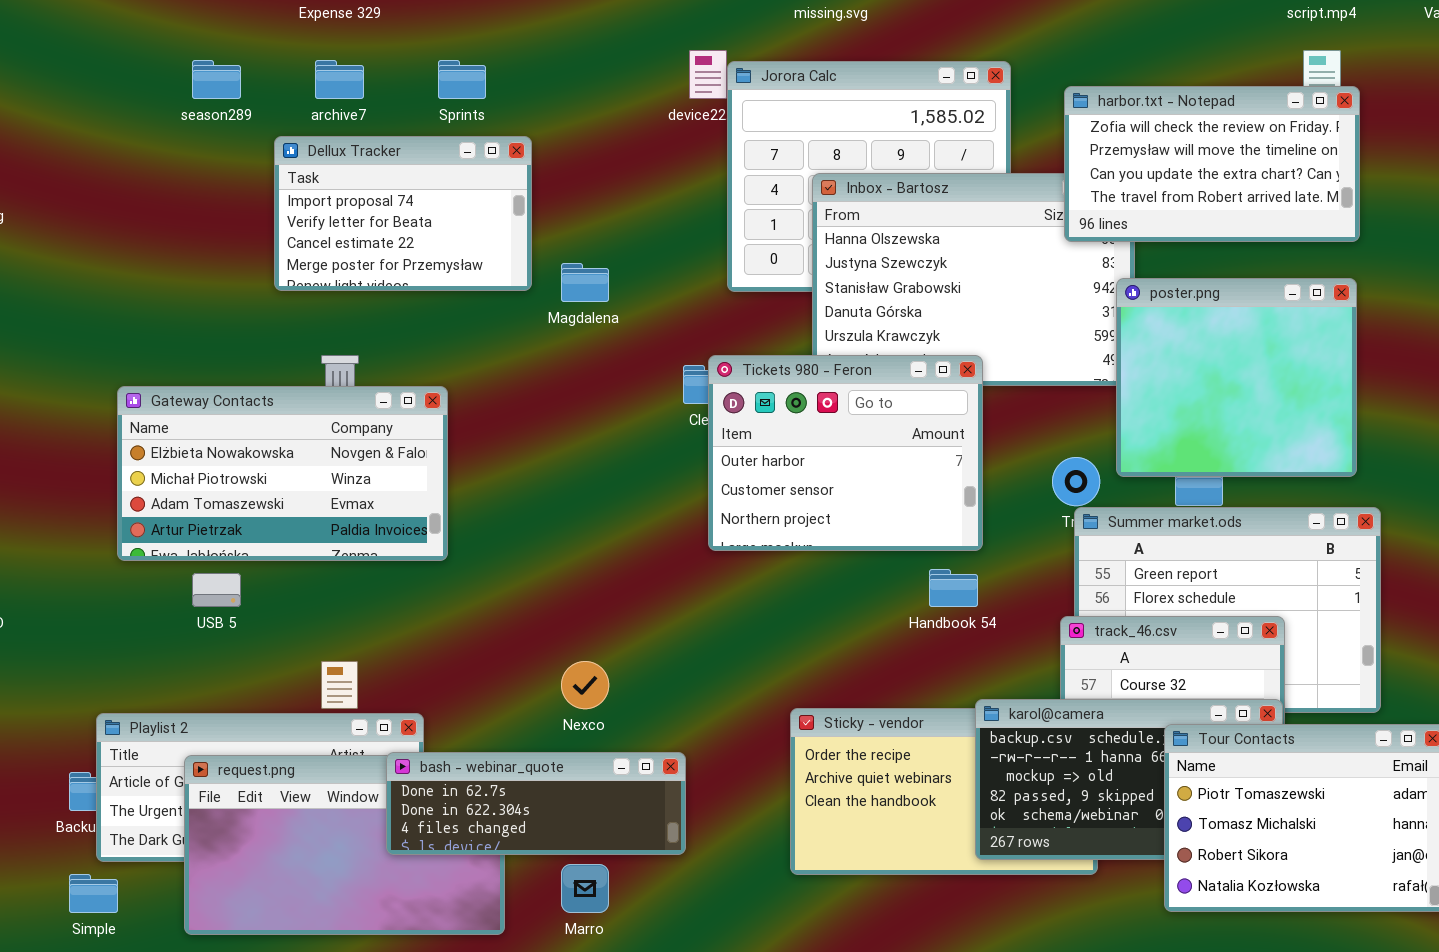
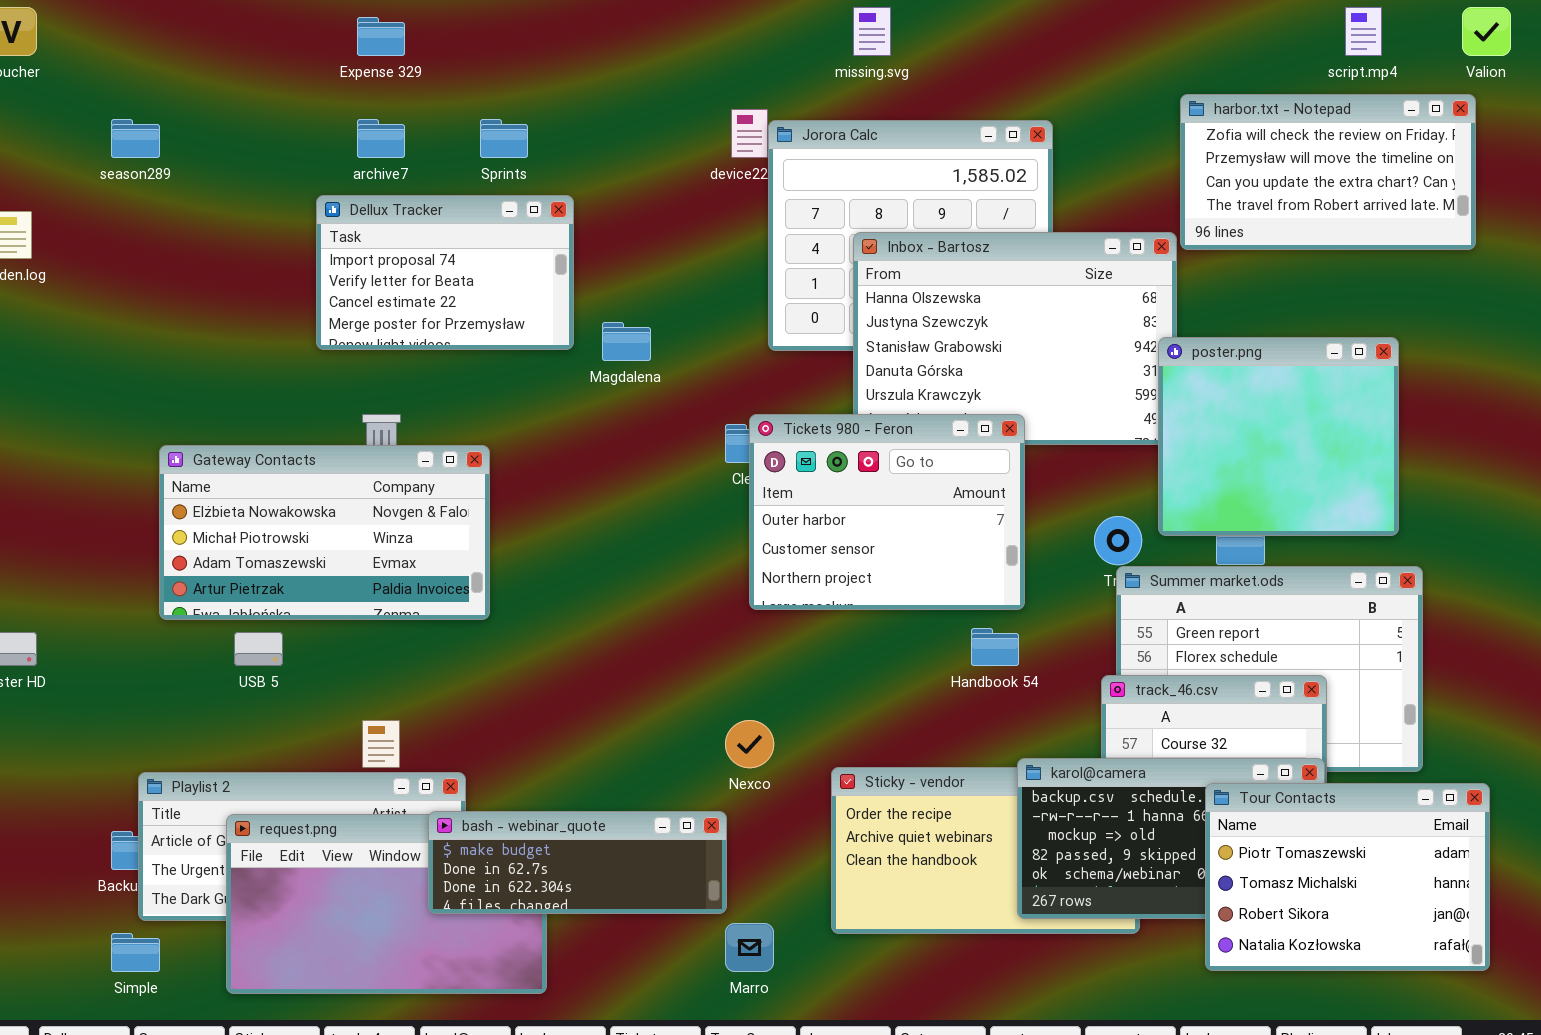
season289: [192,60,241,99] -> [111,119,160,158], moved
harbor.txt - Notepad: [1064,86,1360,242] -> [1180,94,1476,250], moved
Nexco: [561,661,609,709] -> [725,720,774,768], moved
bash - webinar_quote: [386,752,686,855] -> [428,811,727,914], scrolled up 1 row
Marro: [561,864,609,913] -> [725,923,774,972], moved

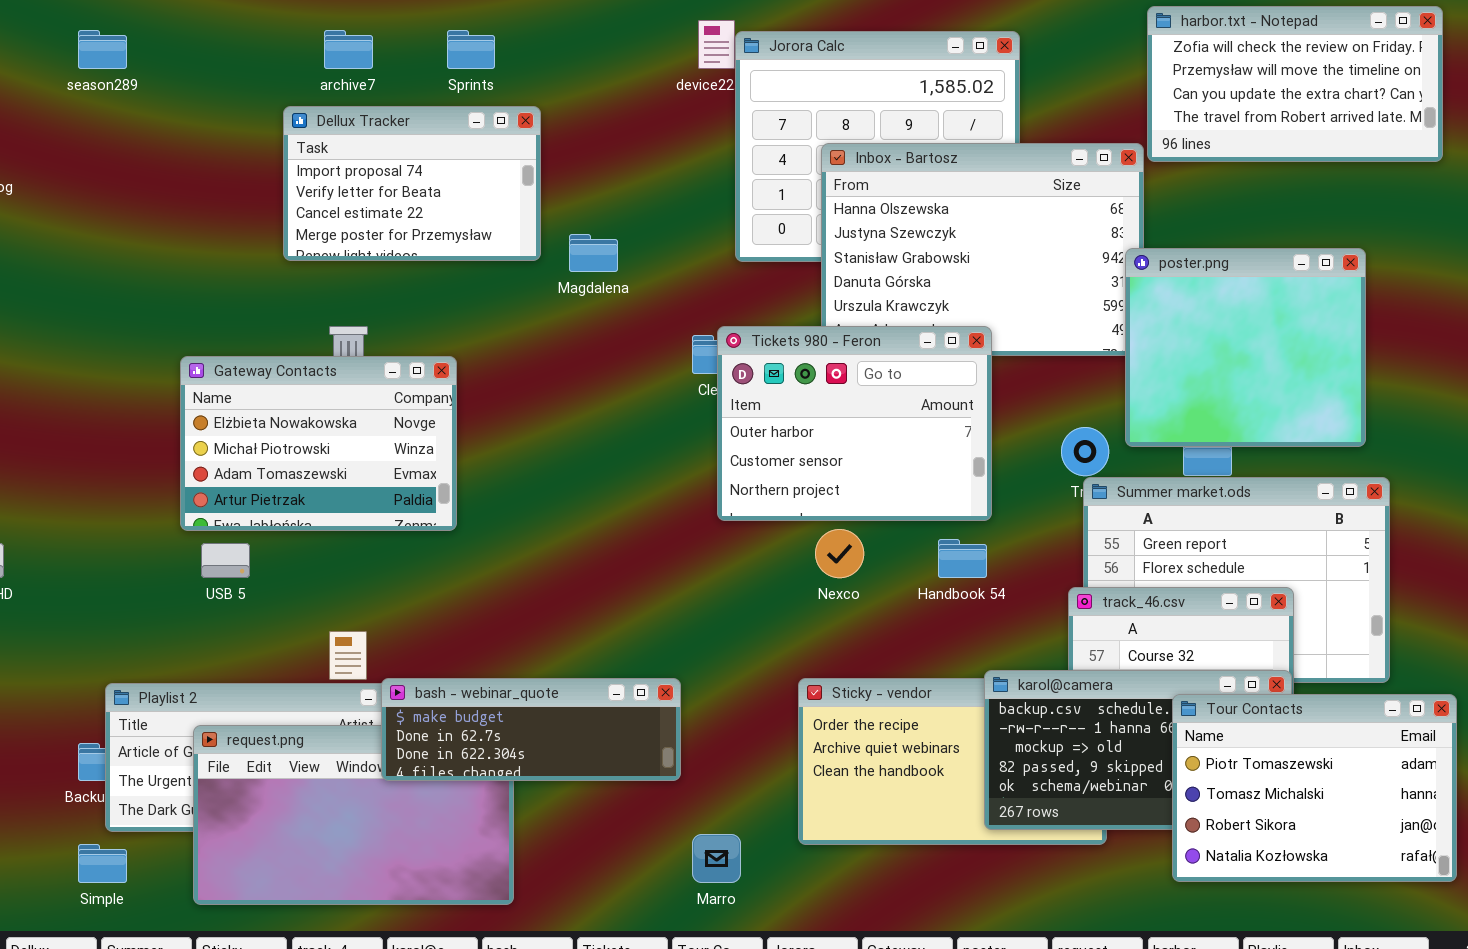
Gateway Contacts: [159,445,490,620] -> [180,356,457,531], resized
Nexco: [725,720,774,768] -> [815,529,864,578], moved
bash - webinar_quote: [428,811,727,914] -> [381,678,681,781], moved

